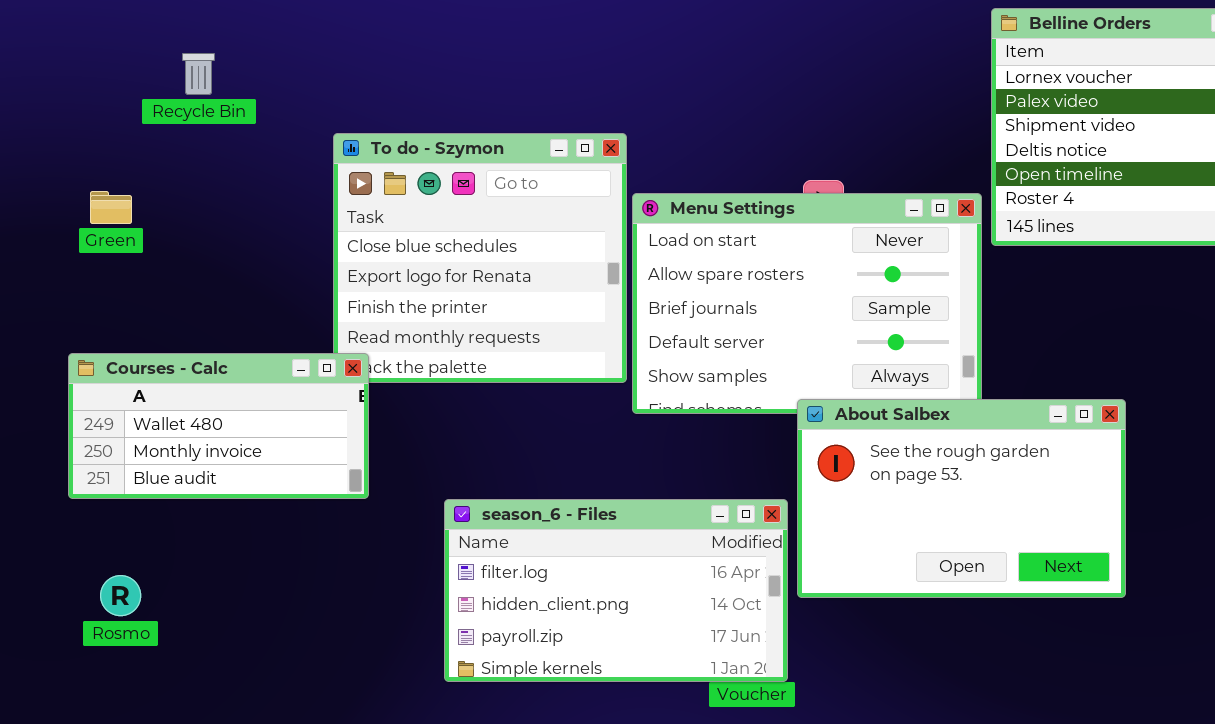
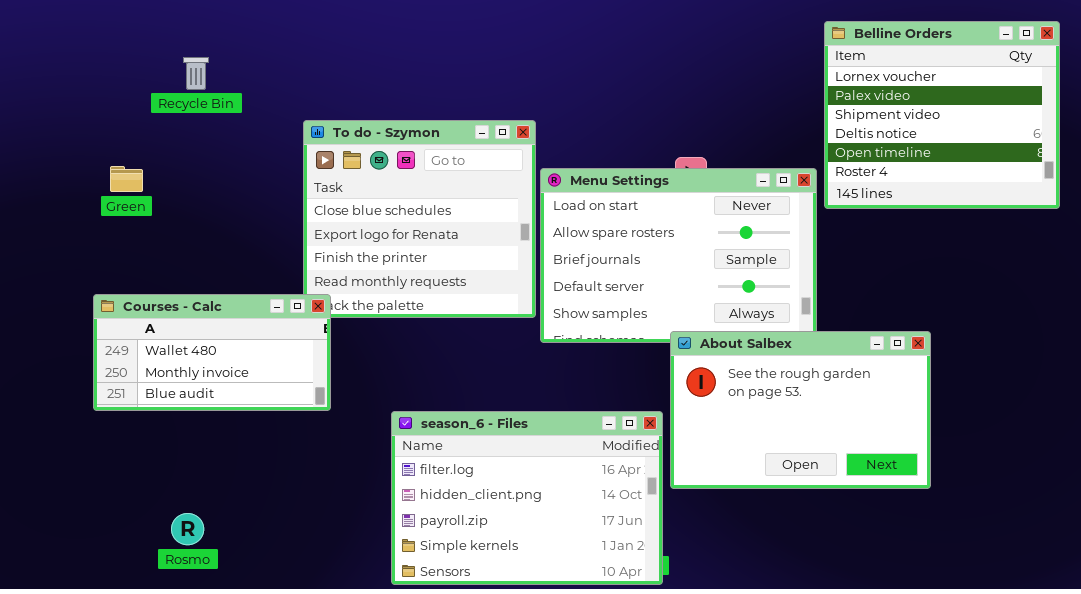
season_6 - Files: [444,499,788,682] -> [391,411,663,585], resized
Rosmo: [100,575,141,616] -> [171,513,204,545], moved

